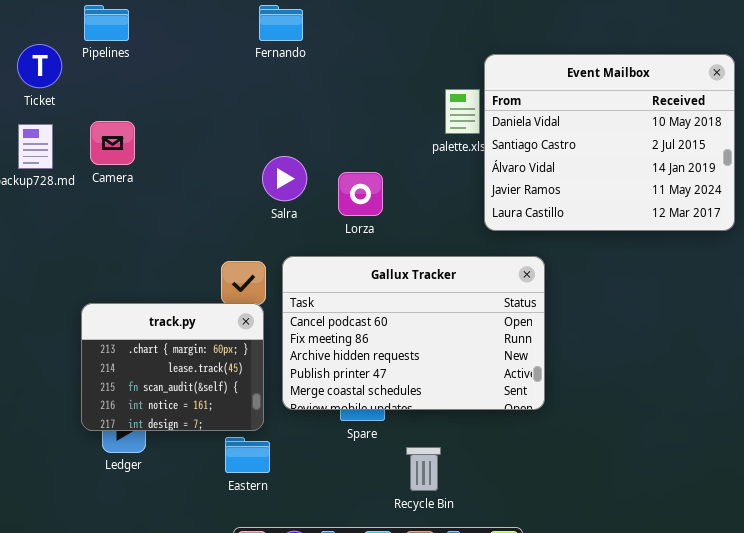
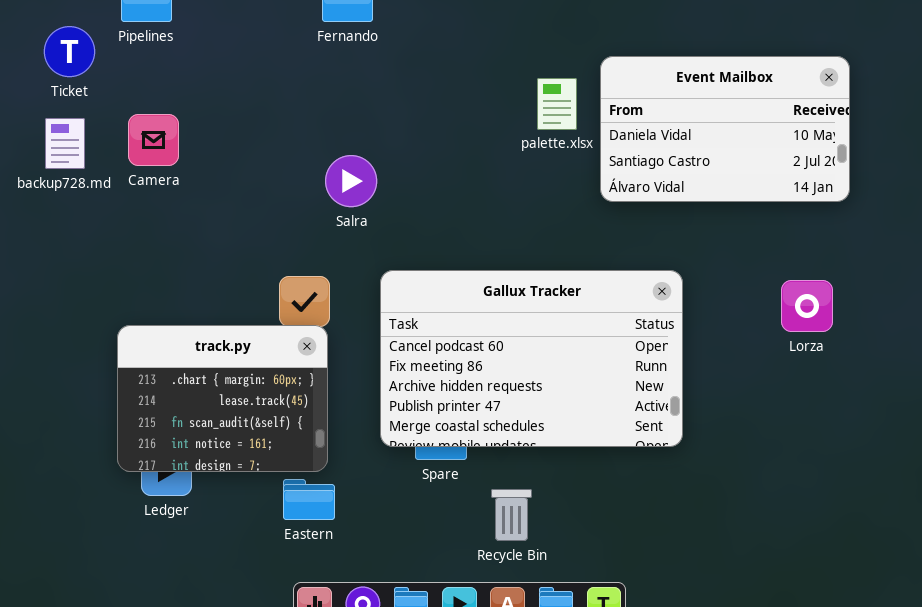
Event Mailbox: [484,54,735,231] -> [600,56,850,202], moved, resized
Lorza: [338,172,383,216] -> [781,280,833,332], moved
Gallux Tracker: [282,256,545,410] -> [380,270,683,447], moved

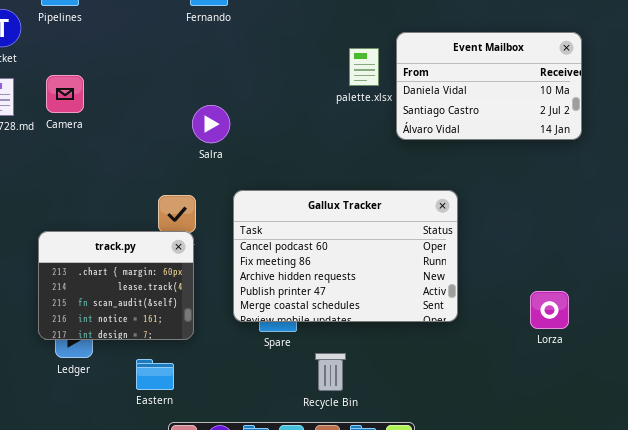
Lorza: [781,280,833,332] -> [530,291,569,329], moved
Eastern: [283,479,335,520] -> [136,359,174,390], moved

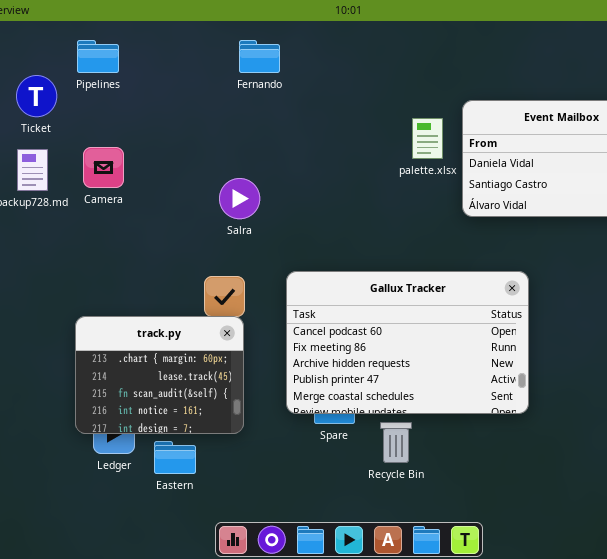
Salra: [192,105,230,143] -> [219,178,260,219], moved
Recycle Bin: [315,353,346,391] -> [380,422,412,463], moved
Eastern: [136,359,174,390] -> [154,441,196,474], moved

